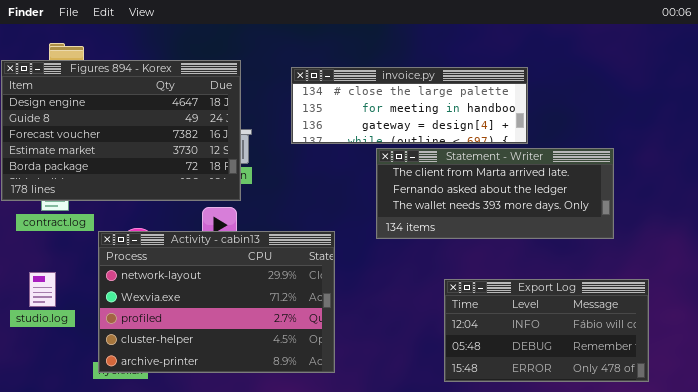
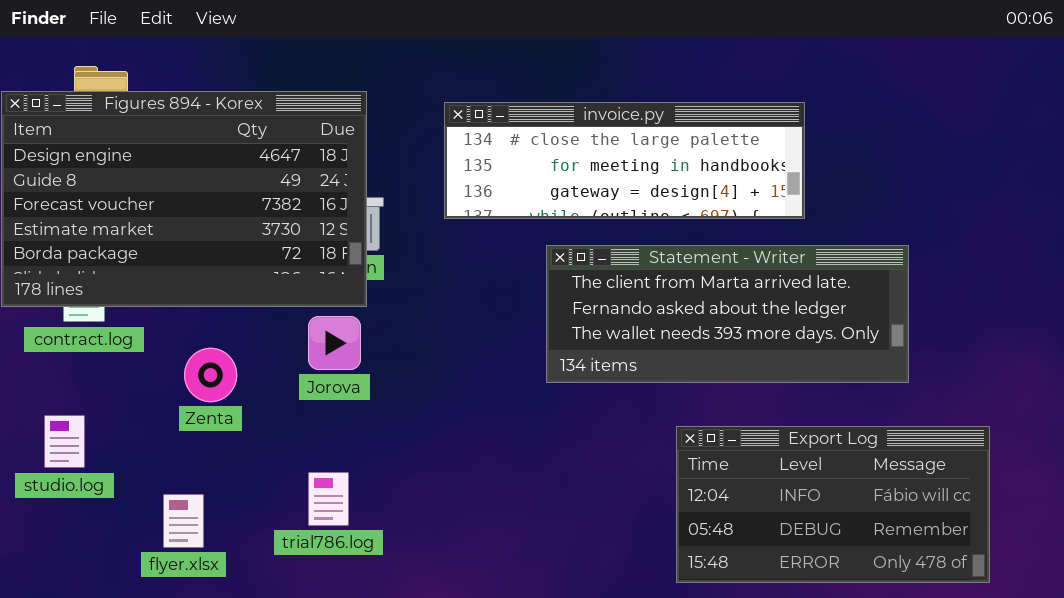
Statement - Writer: [376,148,614,239] -> [546,245,909,383], moved
Activity - cabin13: [98,231,335,373] -> none, closed

